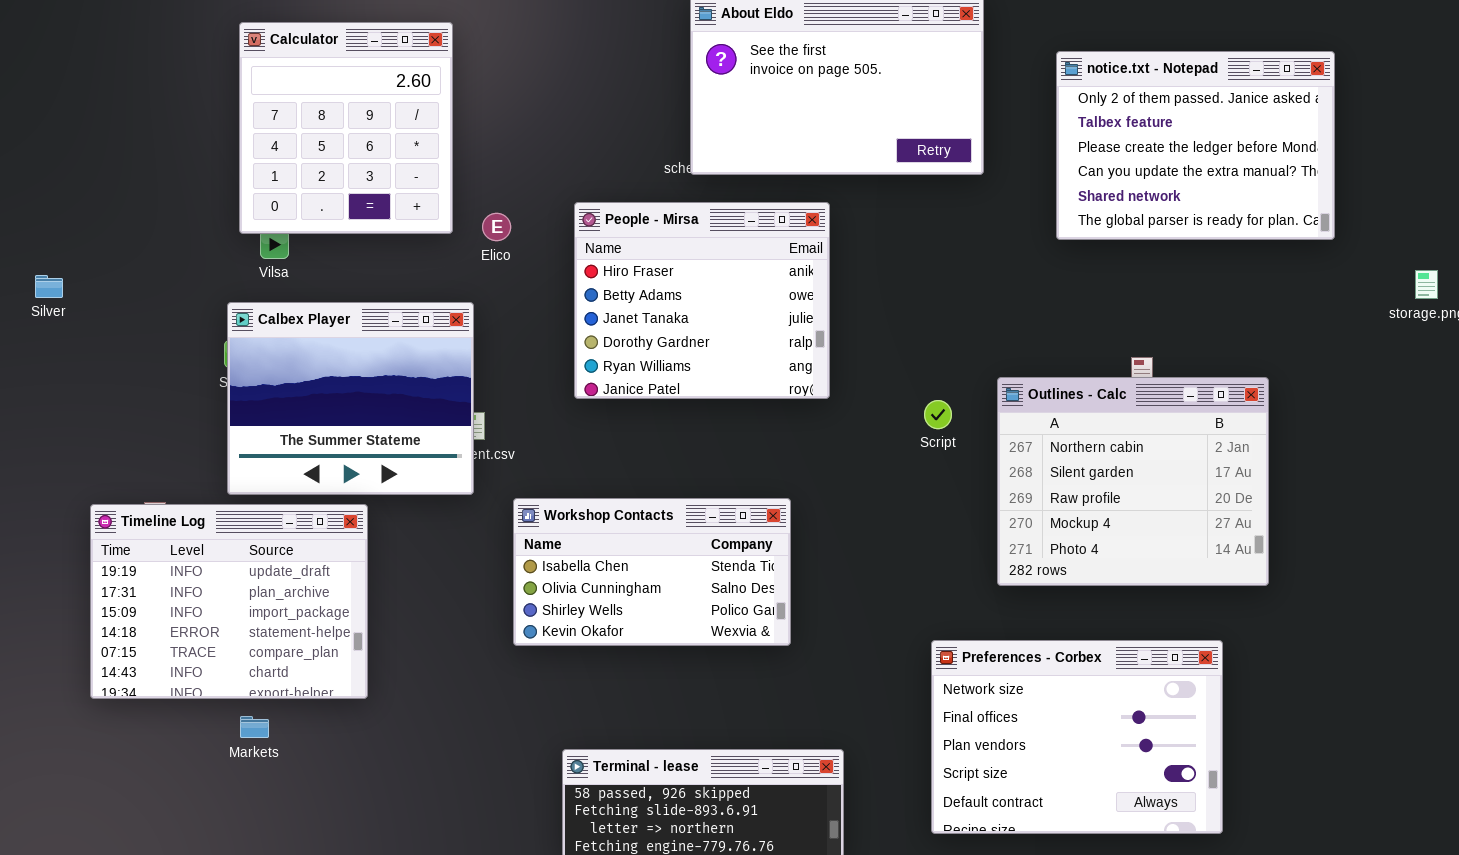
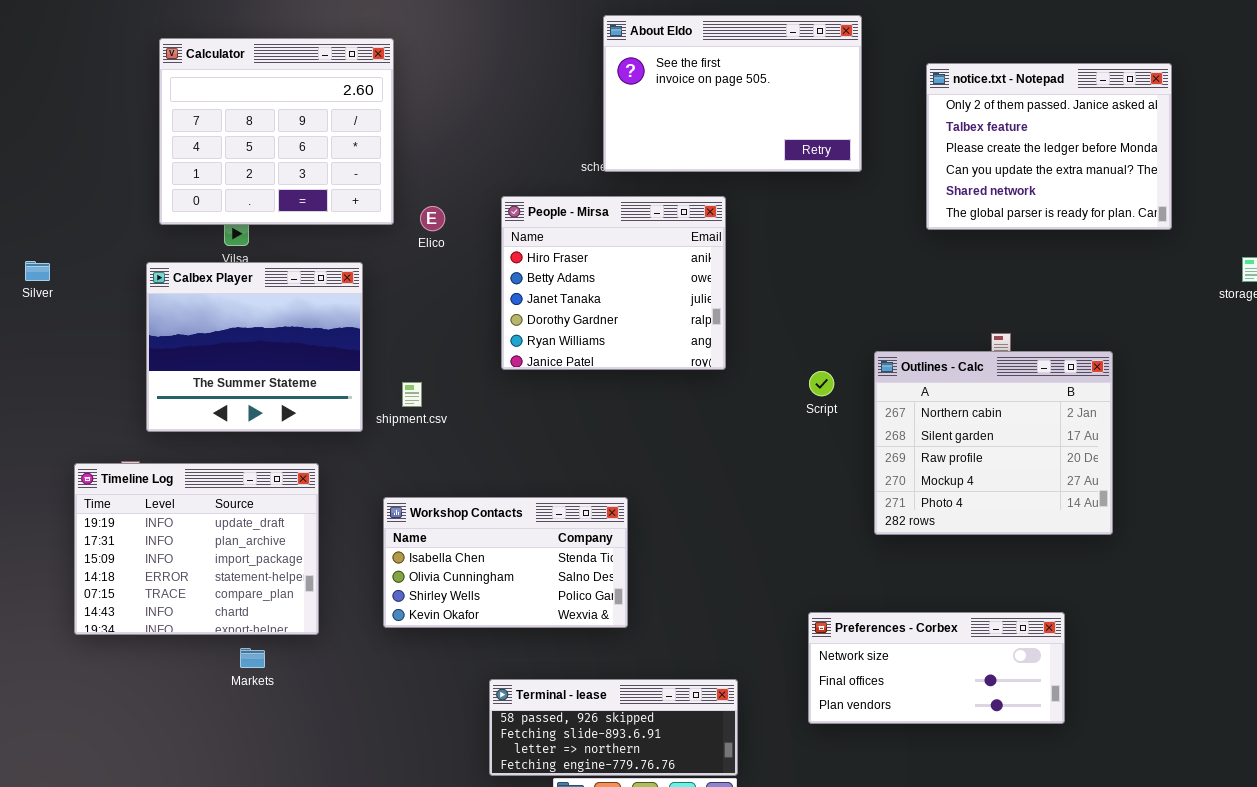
Calculator: [239,22,453,234] -> [159,38,394,225], resized
Calbex Player: [227,302,474,495] -> [146,262,363,432], moved
Workshop Contacts: [513,498,791,646] -> [383,497,628,628], moved
Preferences - Corbex: [931,640,1223,834] -> [808,612,1065,724], moved, resized
Markets: [240,716,269,738] -> [240,648,265,668], moved

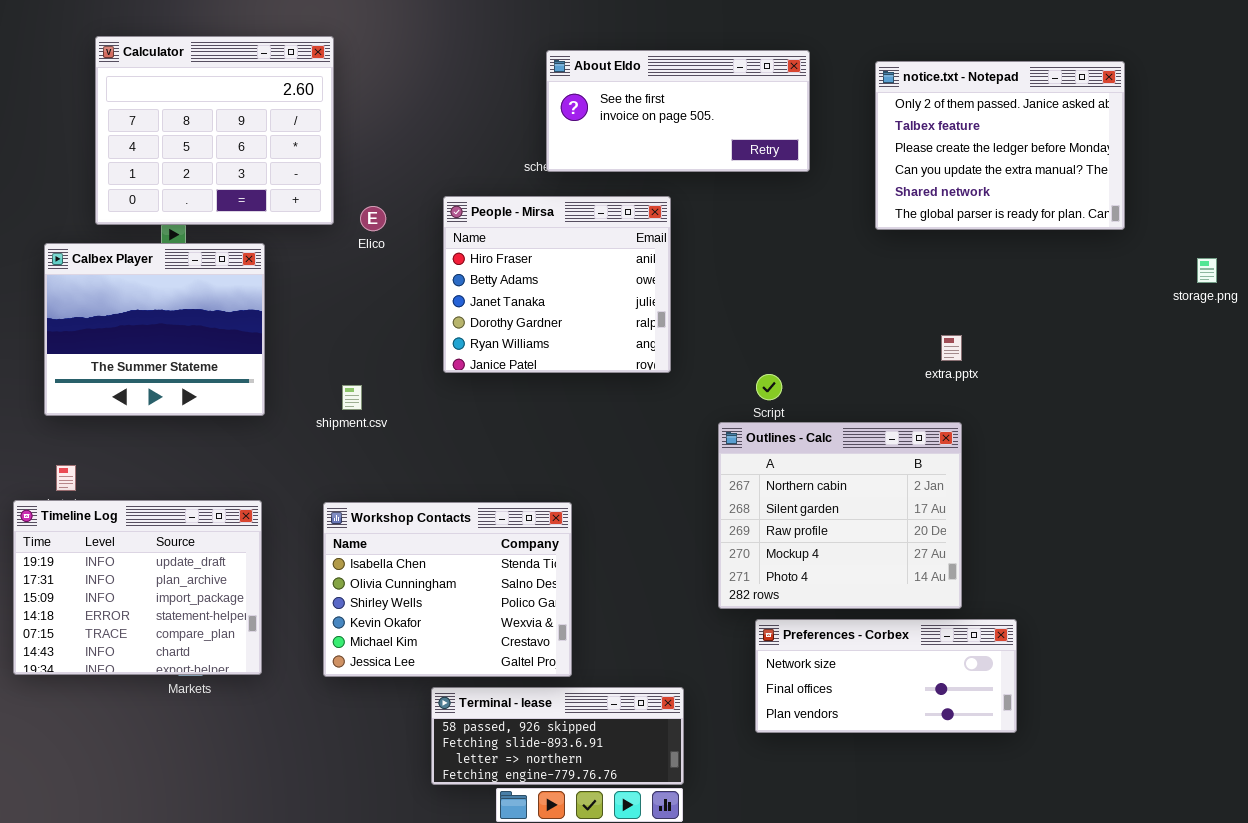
About Eldo: [603,15,862,172] -> [546,50,810,172], resized
Calbex Player: [146,262,363,432] -> [44,243,265,416], moved
Outlines - Calc: [874,351,1113,535] -> [718,422,962,609], moved
Timeline Log: [74,463,319,635] -> [13,500,262,675], moved
Workshop Contacts: [383,497,628,628] -> [323,502,572,677], resized

